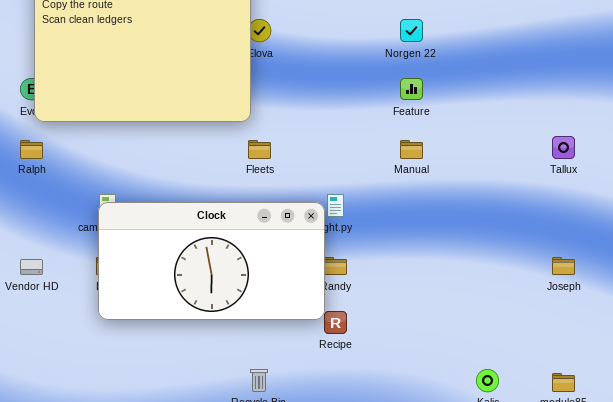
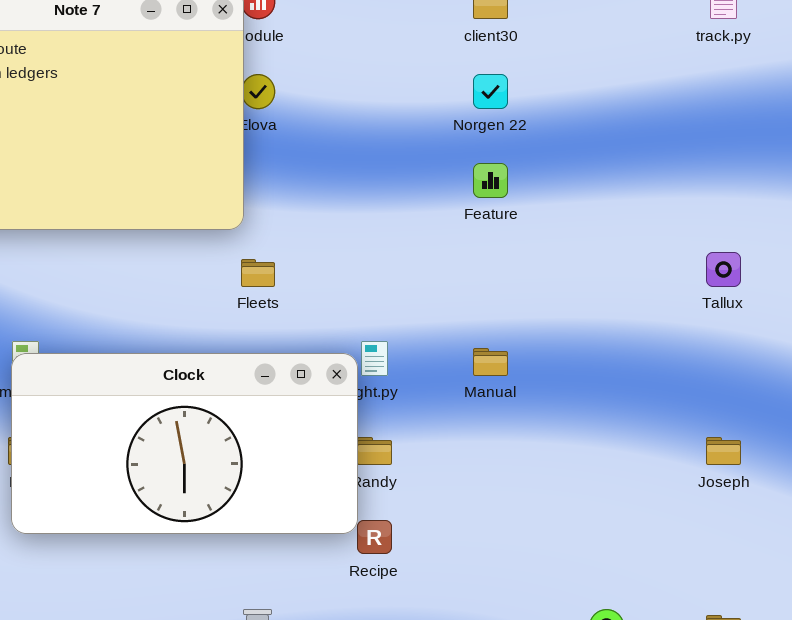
Manual: [400,140,423,159] -> [473,348,508,376], moved

